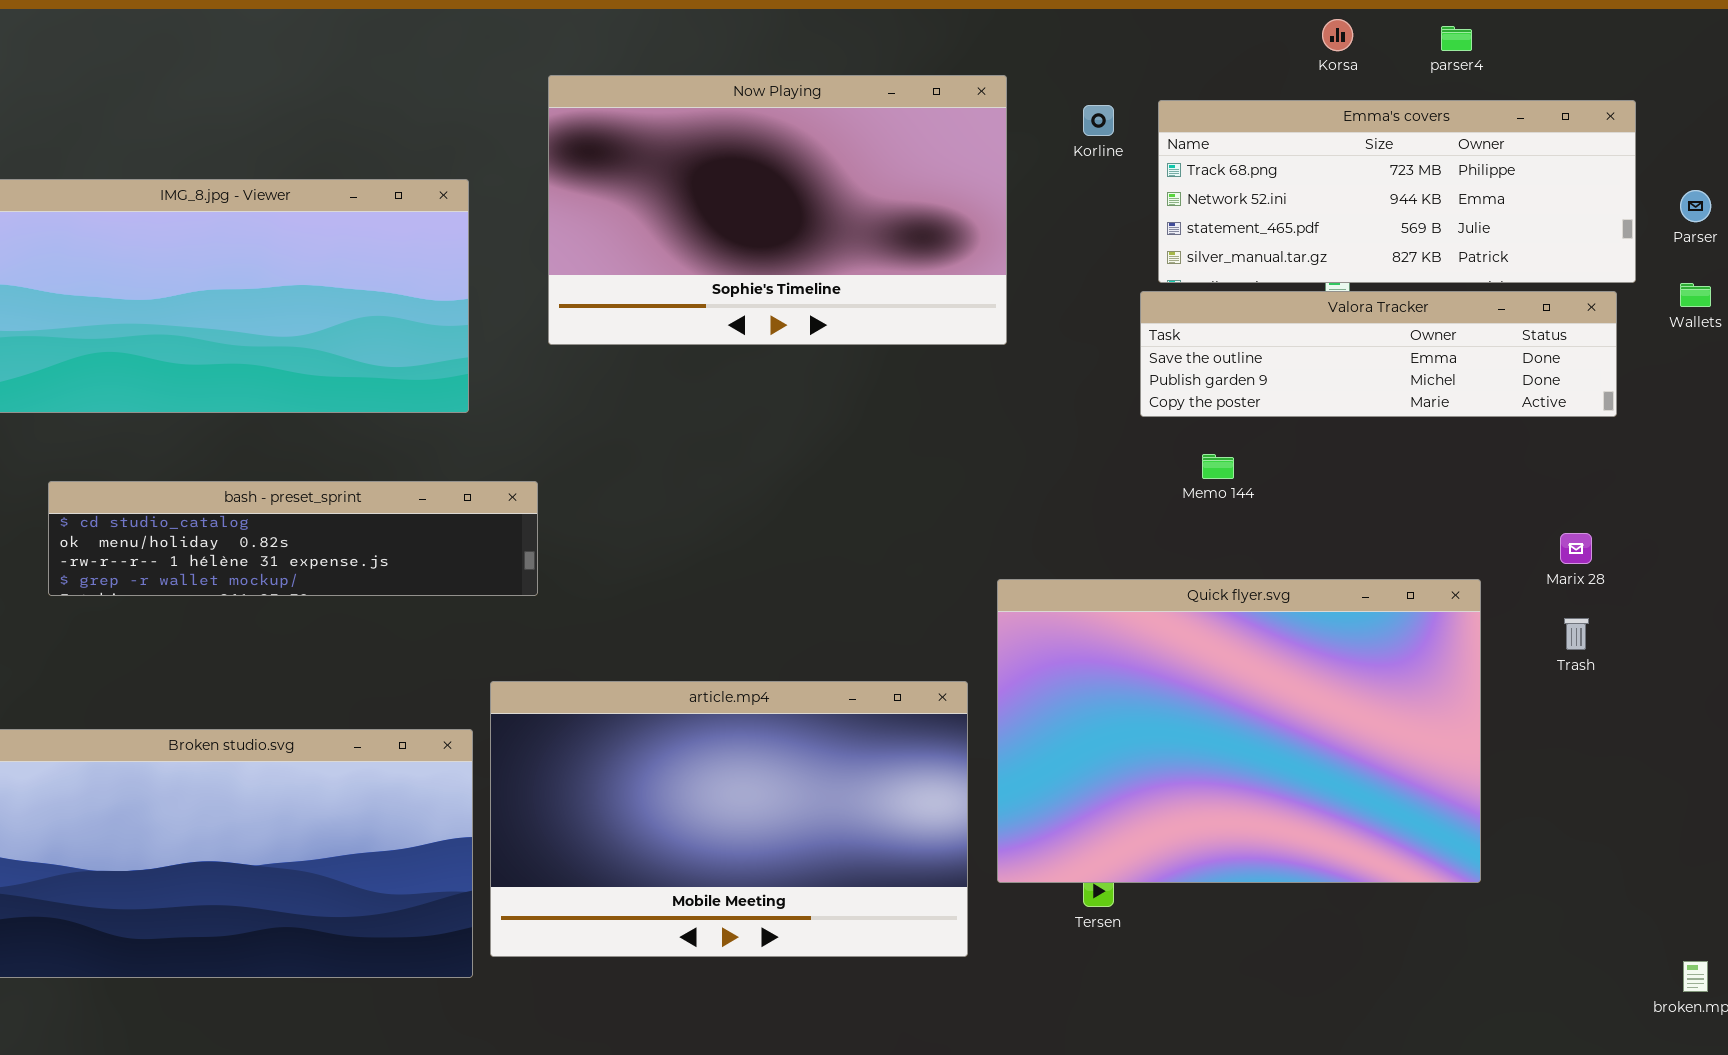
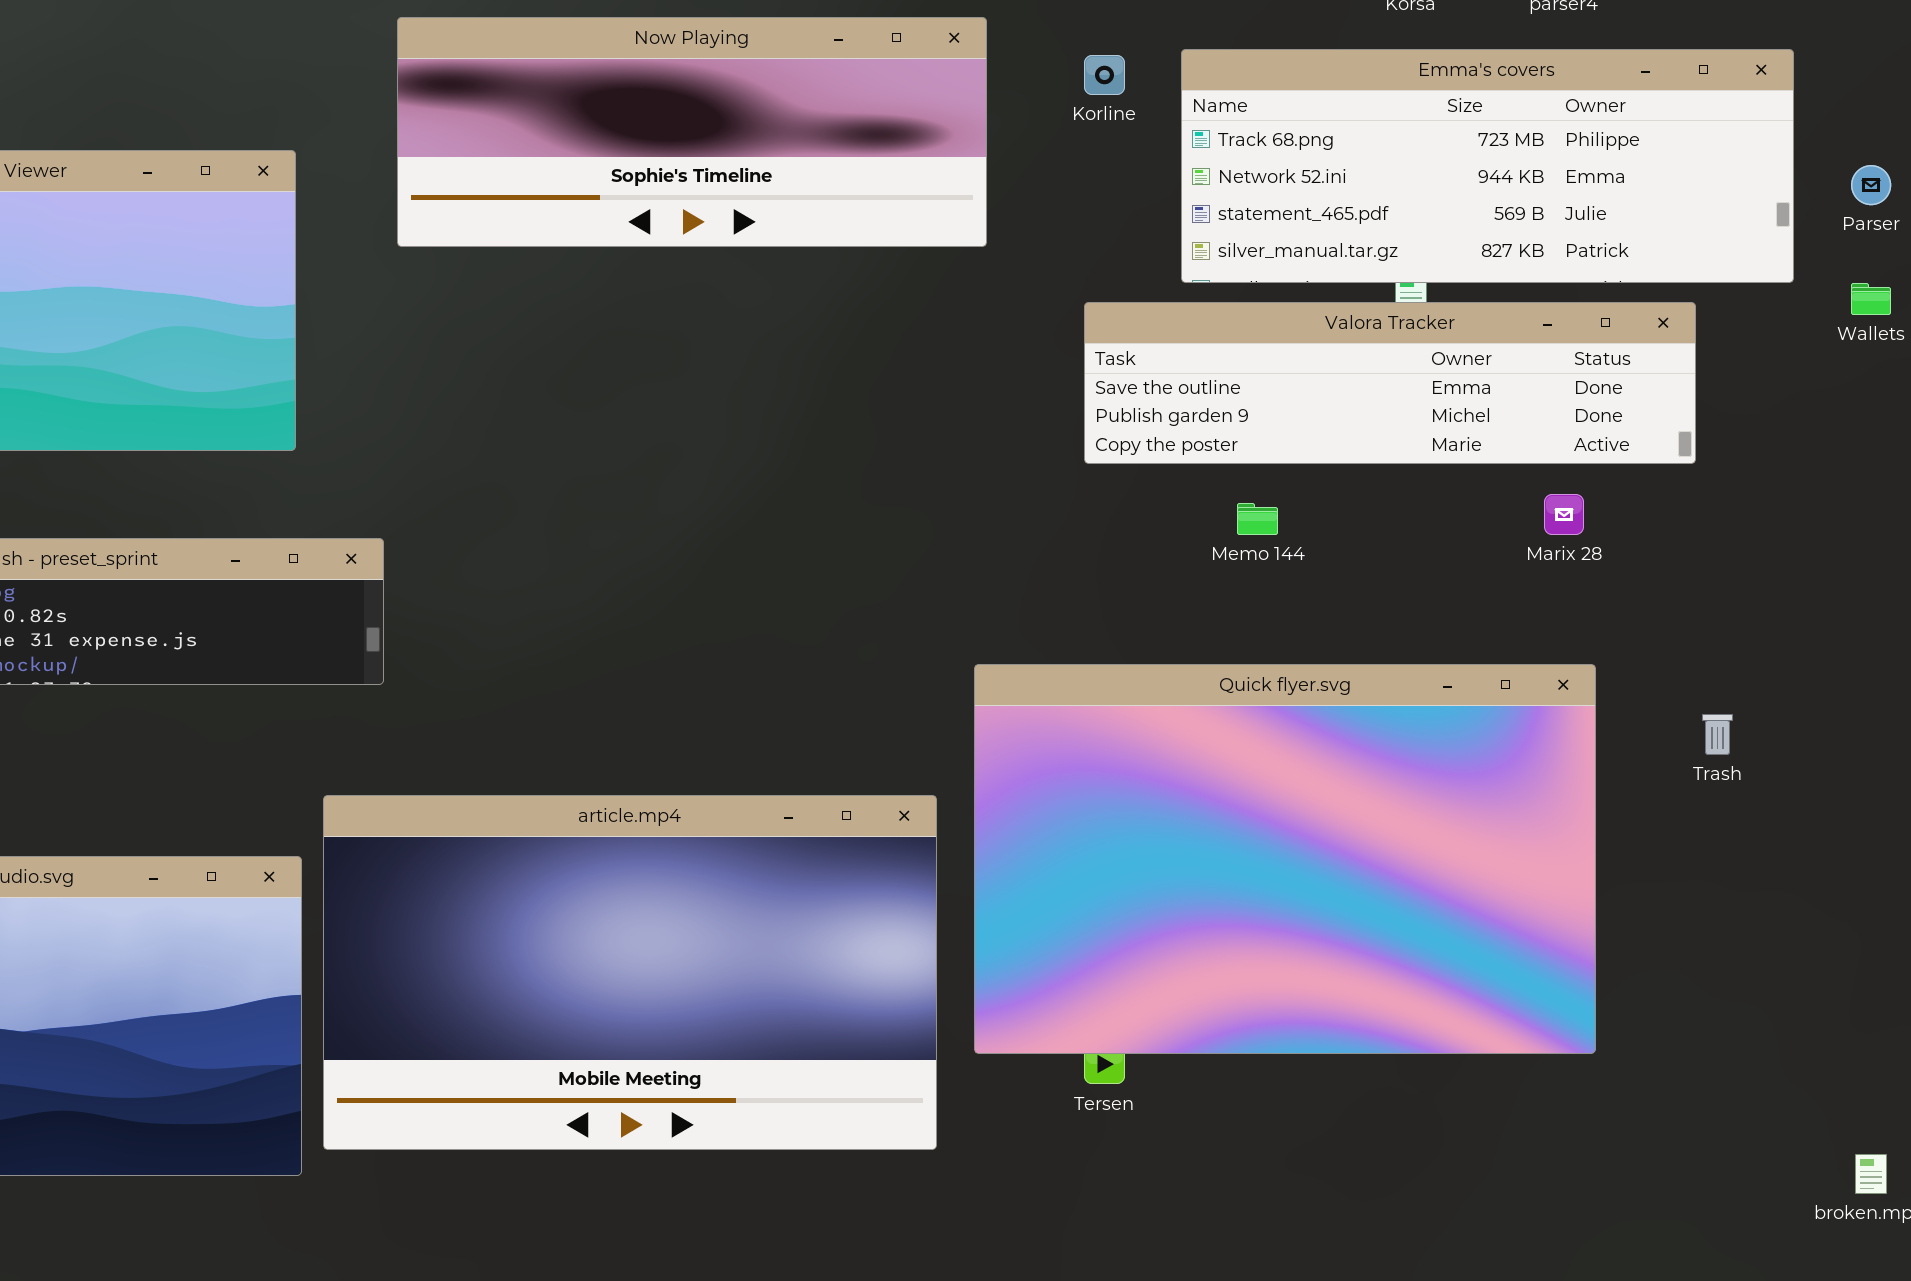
Now Playing: [548,75,1007,345] -> [397,17,987,247], resized
Valora Tracker: [1140,291,1617,417] -> [1084,302,1696,464], moved
Marix 28: [1560,533,1592,564] -> [1544,494,1584,535], moved

